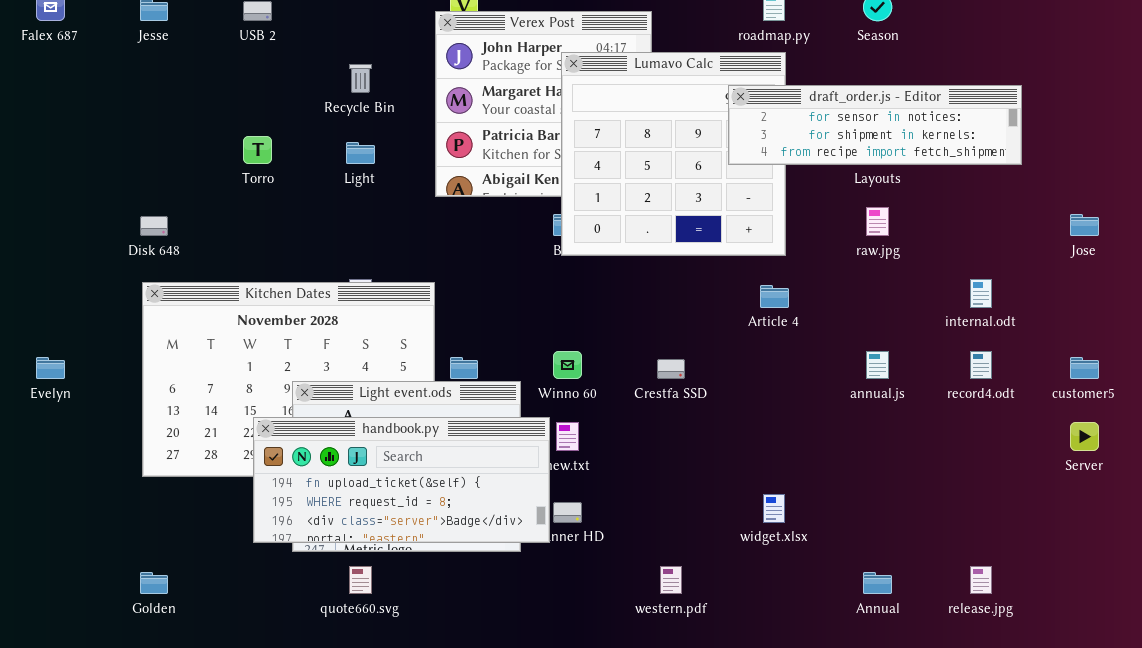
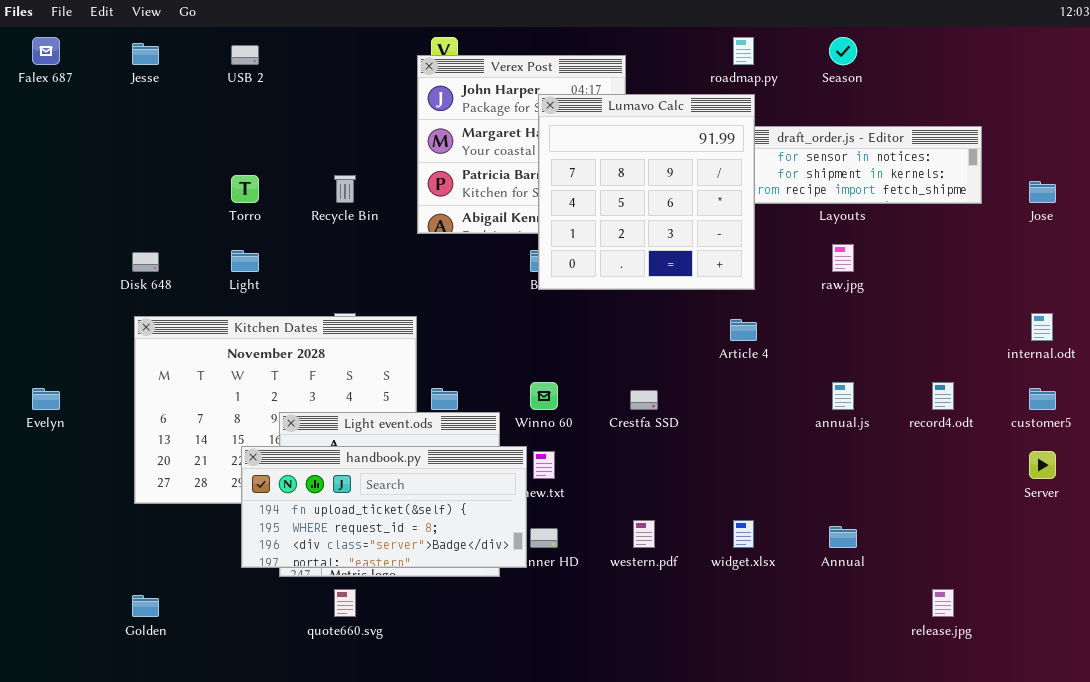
Lumavo Calc: [561,52,786,256] -> [538,94,755,290], raised
Recycle Bin: [349,64,372,93] -> [334,175,356,203], moved
Light: [346,142,375,164] -> [231,250,259,272], moved
Jose: [1070,214,1099,236] -> [1029,181,1056,203], moved
internal.odt: [970,279,992,308] -> [1031,313,1053,341], moved
western.pdf: [660,566,682,594] -> [633,520,655,548], moved
Annual: [863,572,892,594] -> [829,526,857,548], moved

